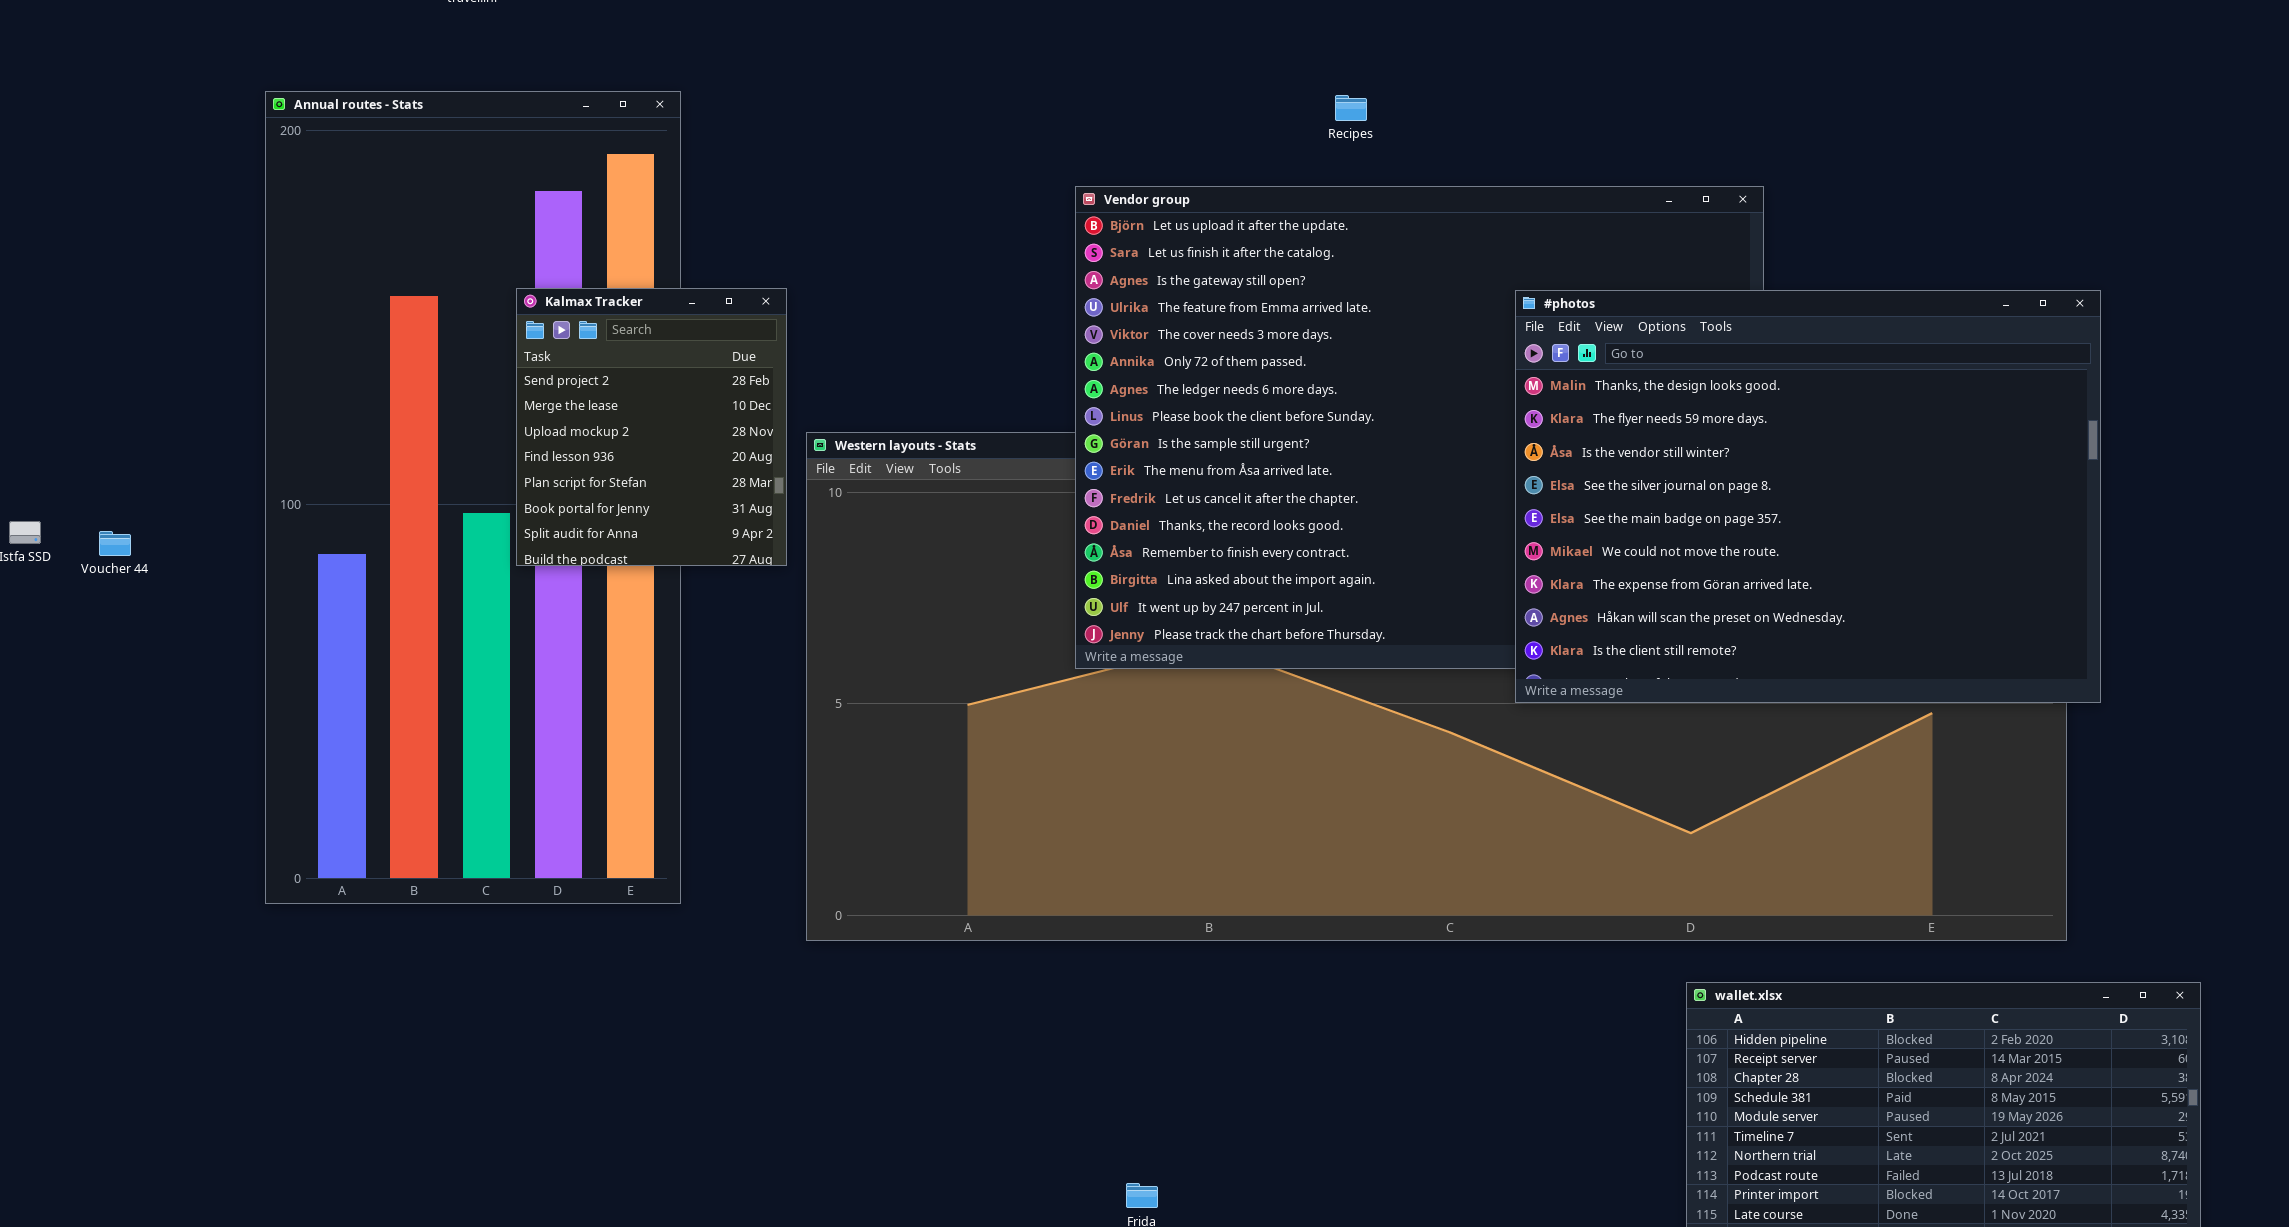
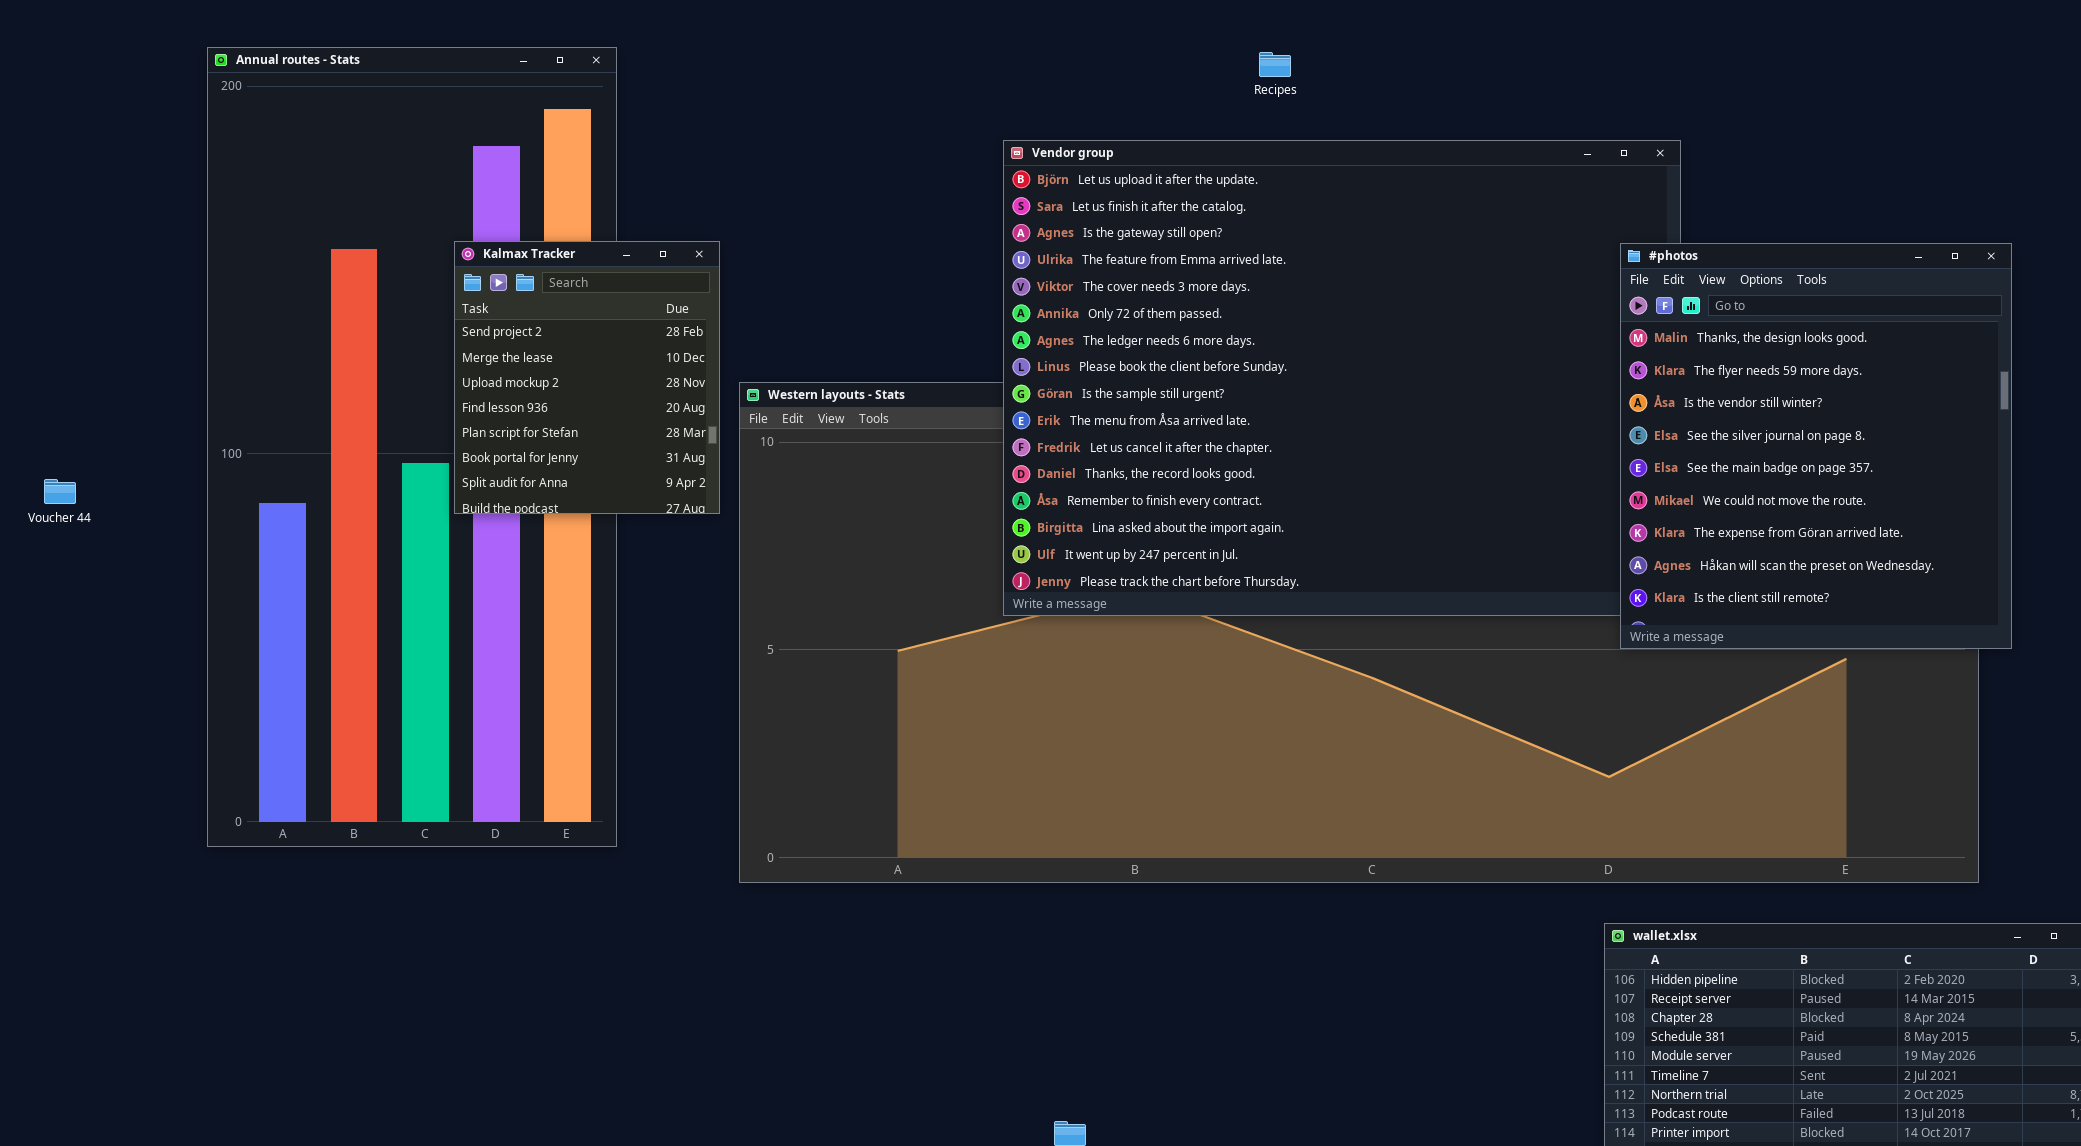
#photos: [1515,290,2101,703] -> [1620,243,2012,649], resized

